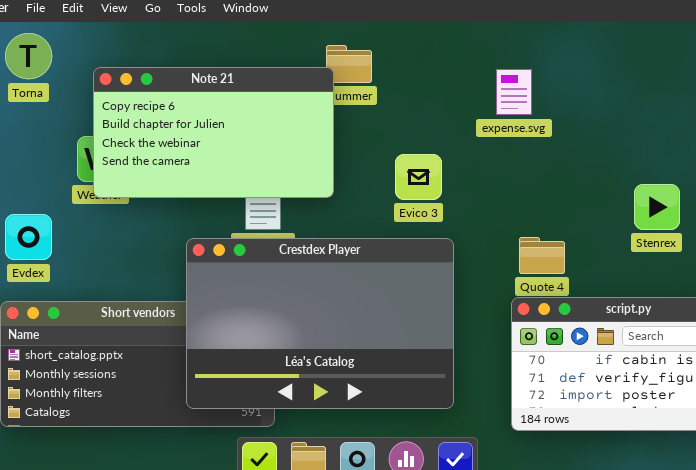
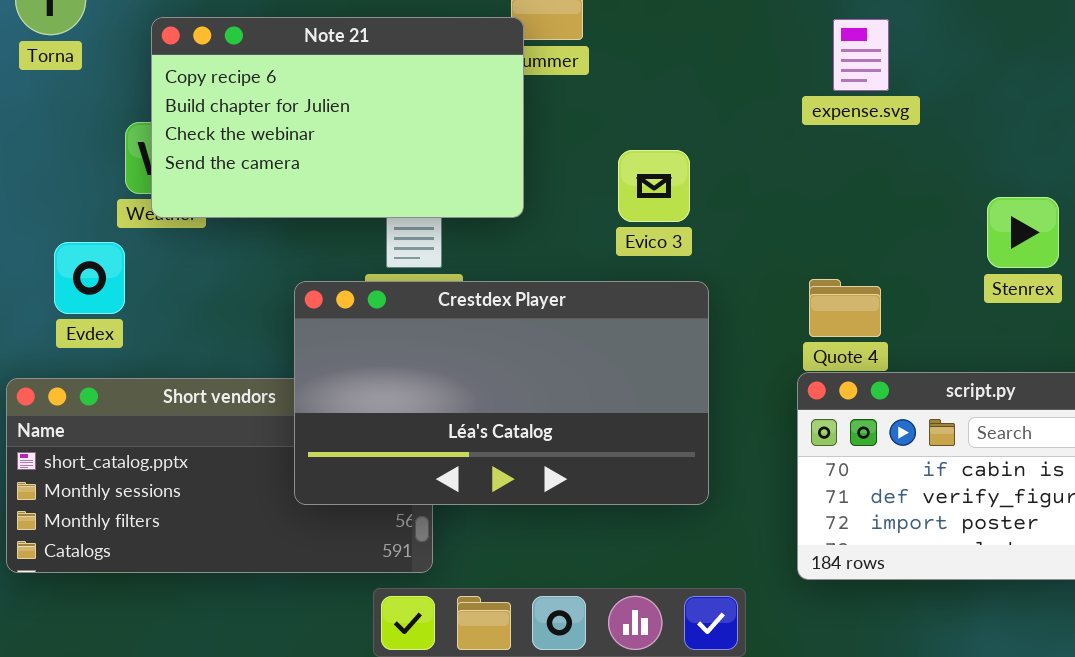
expense.svg: [496,69,532,115] -> [833,19,889,91], moved
Evdex: [5,214,52,260] -> [54,242,125,314], moved
Crestdex Player: [186,238,454,409] -> [294,281,709,505], resized

